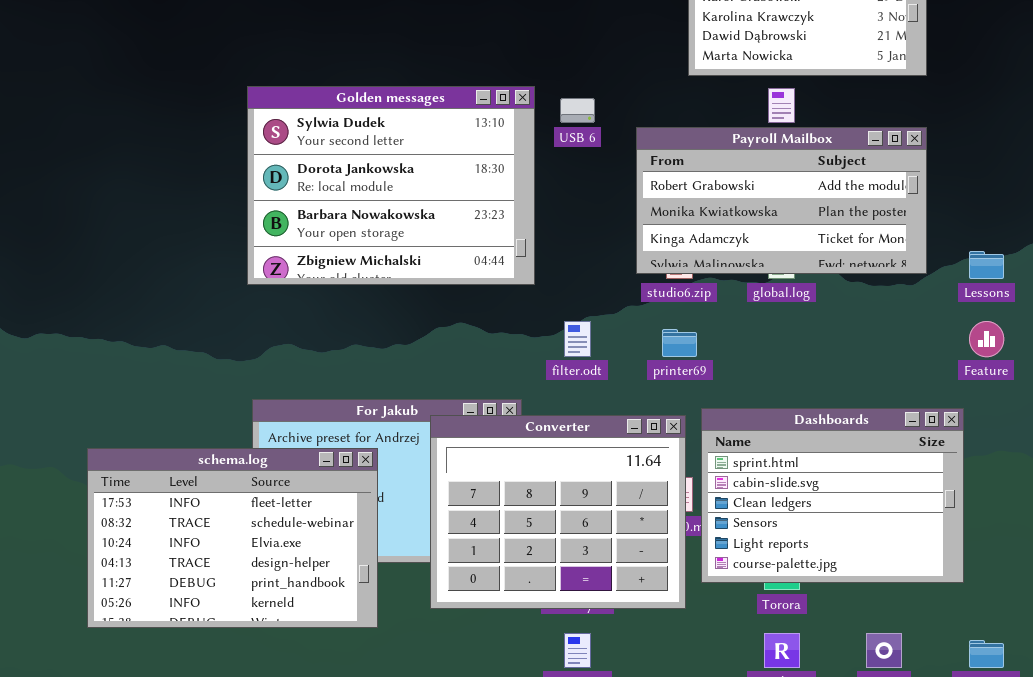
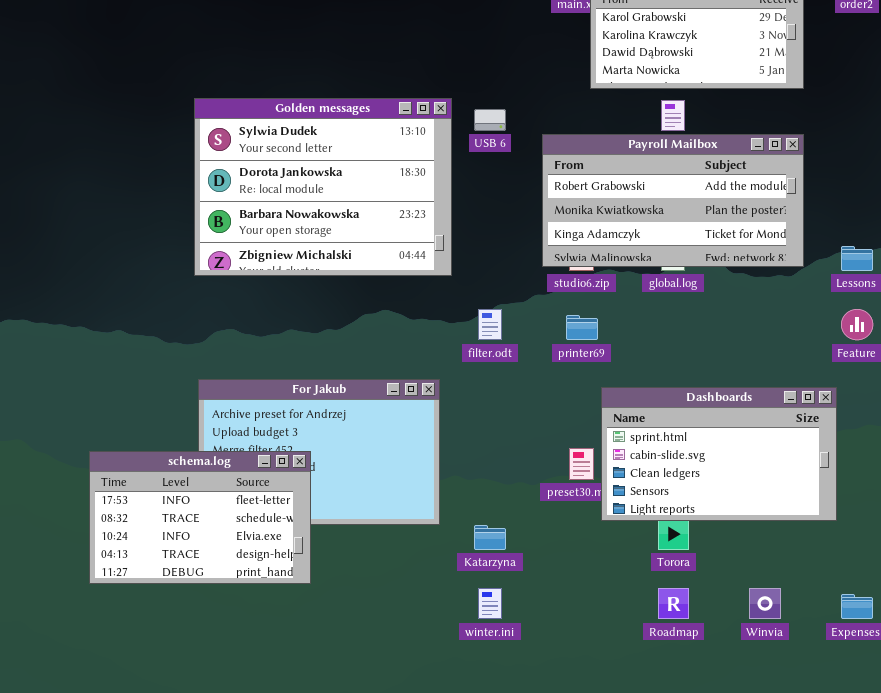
Dashboards: [701,408,964,583] -> [601,387,837,521], resized
Converter: [430,415,686,609] -> none, closed
schema.log: [87,448,378,628] -> [89,451,311,584], resized

